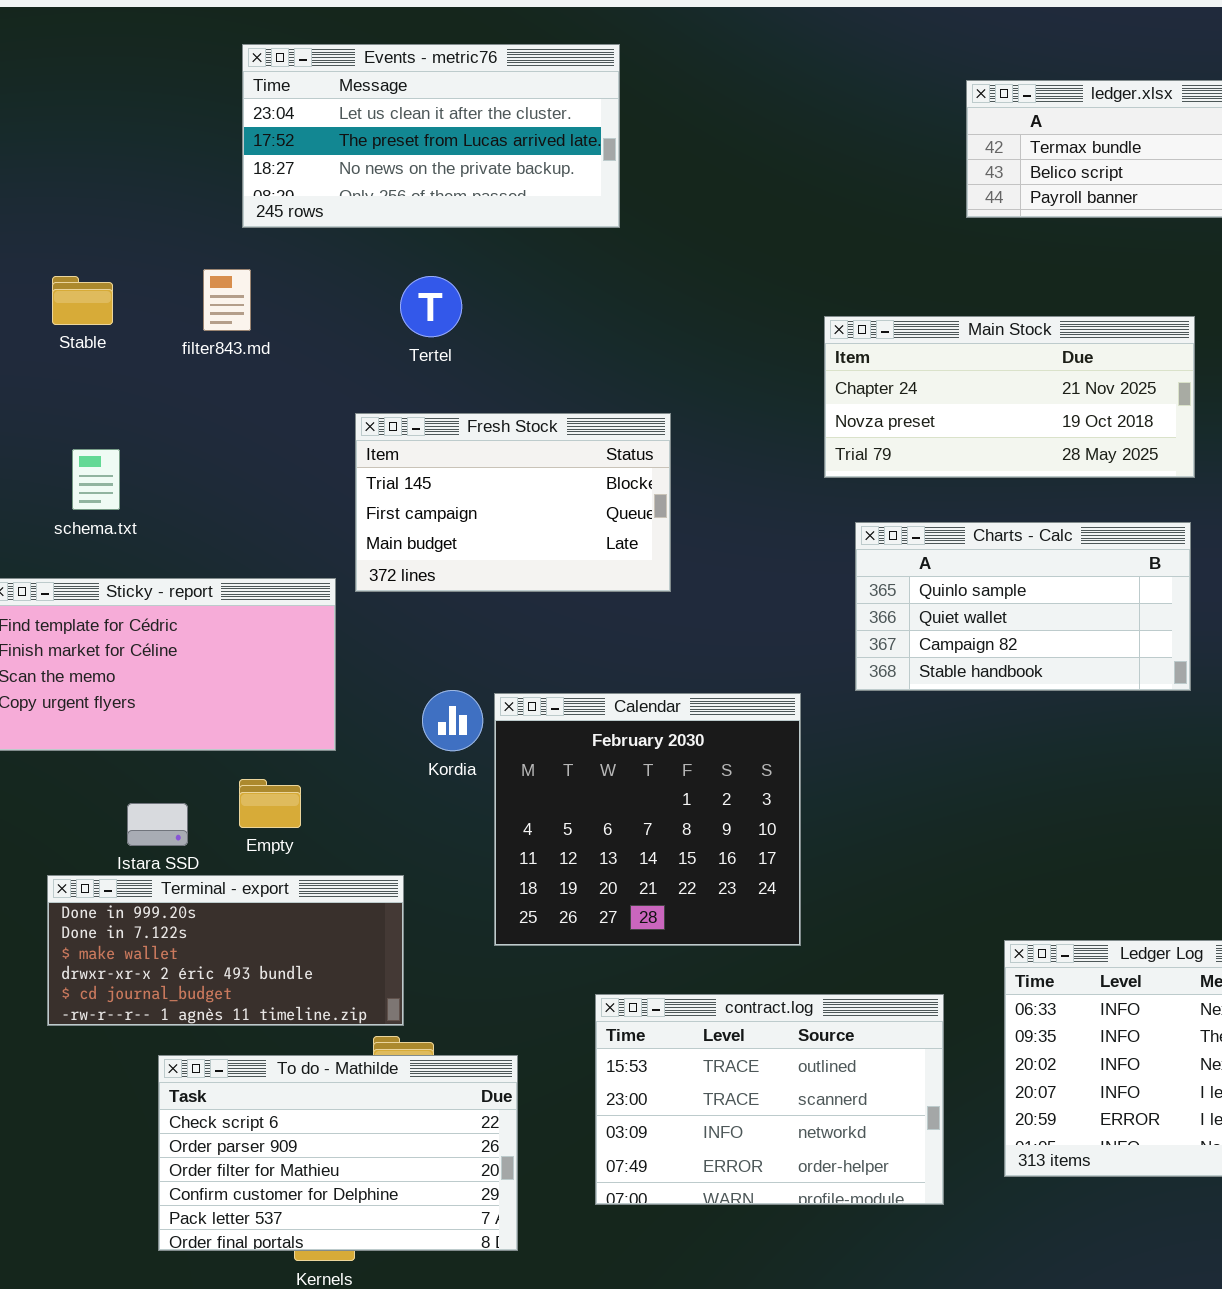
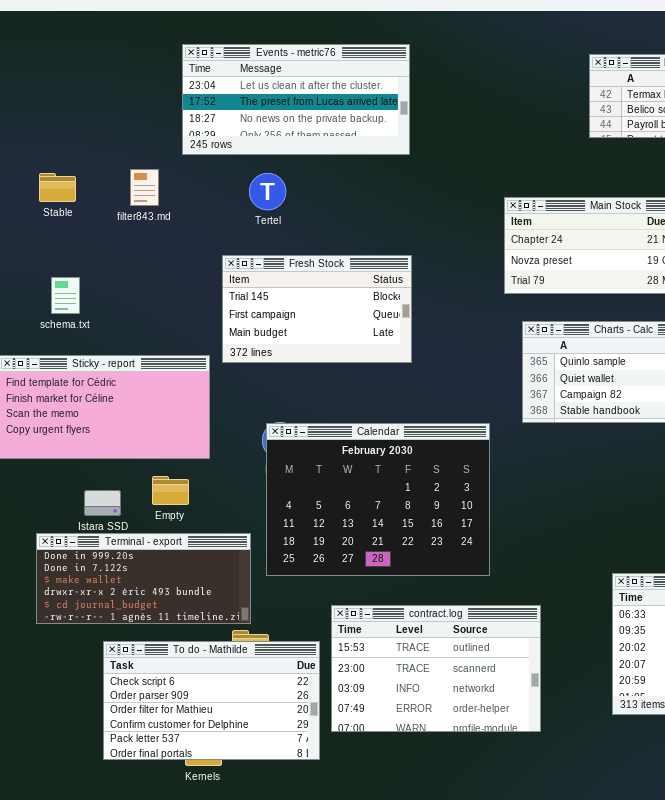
Events - metric76: [242,44,620,228] -> [182,44,410,155], moved
Calendar: [494,693,801,946] -> [266,423,490,576], resized
contract.log: [595,994,944,1205] -> [331,605,541,732], moved

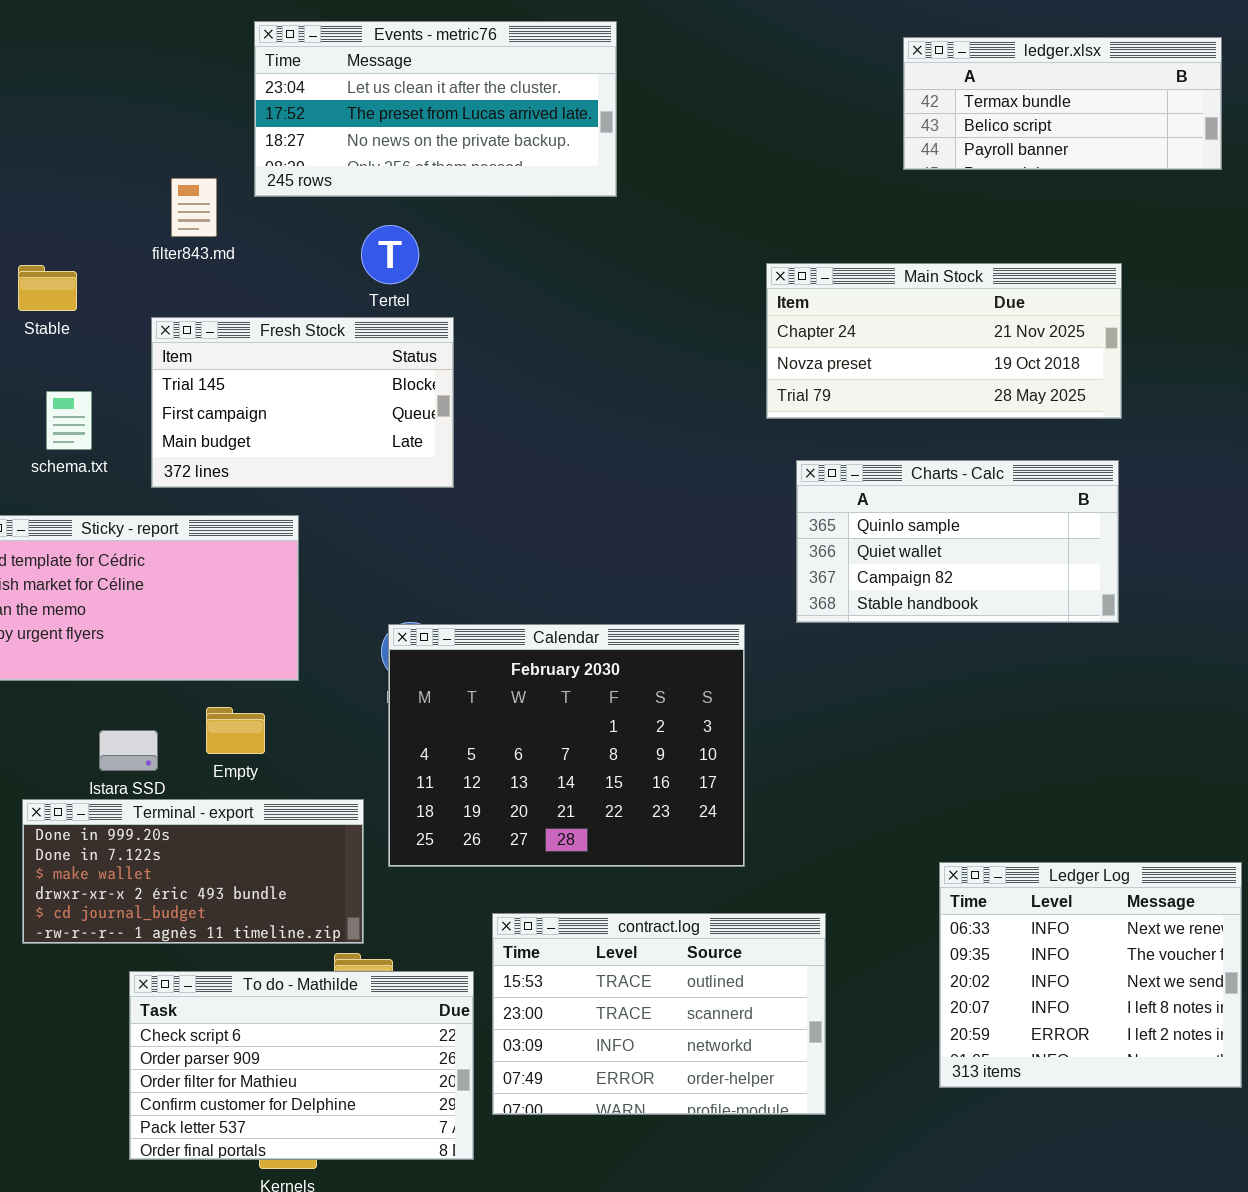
filter843.md: [130,169,159,206] -> [171,178,217,237], moved
Stable: [39,173,76,202] -> [18,265,77,311], moved
Fresh Stock: [222,255,412,363] -> [151,317,454,488], moved

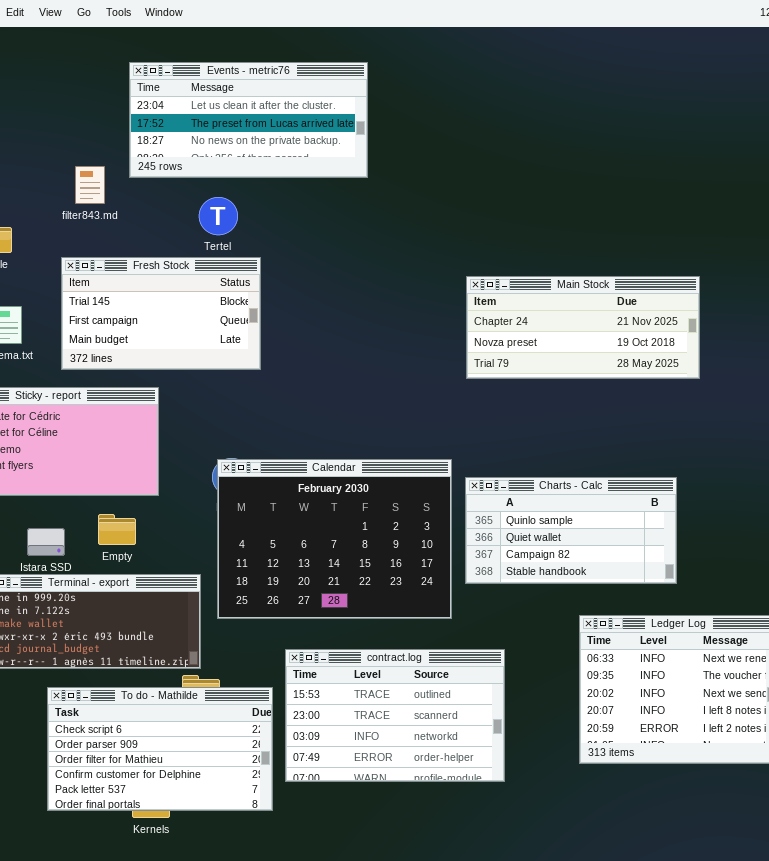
ledger.xlsx: [903,37,1222,170] -> none, closed
Main Stock: [766,263,1122,419] -> [466,276,700,379], moved
Charts - Calc: [796,460,1119,623] -> [465,477,677,584], moved

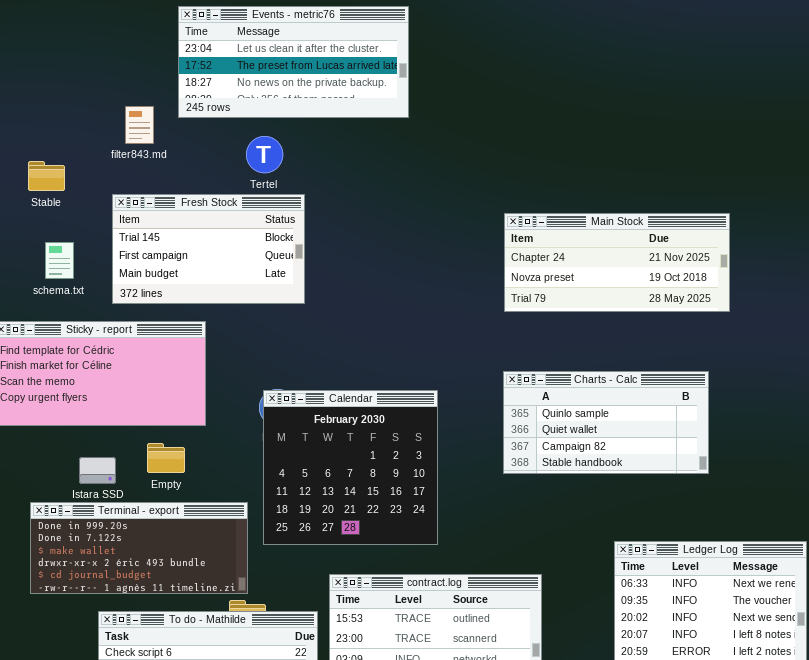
Calendar: [217,459,452,619] -> [263,390,438,545], resized
Charts - Calc: [465,477,677,584] -> [503,371,709,474], moved

